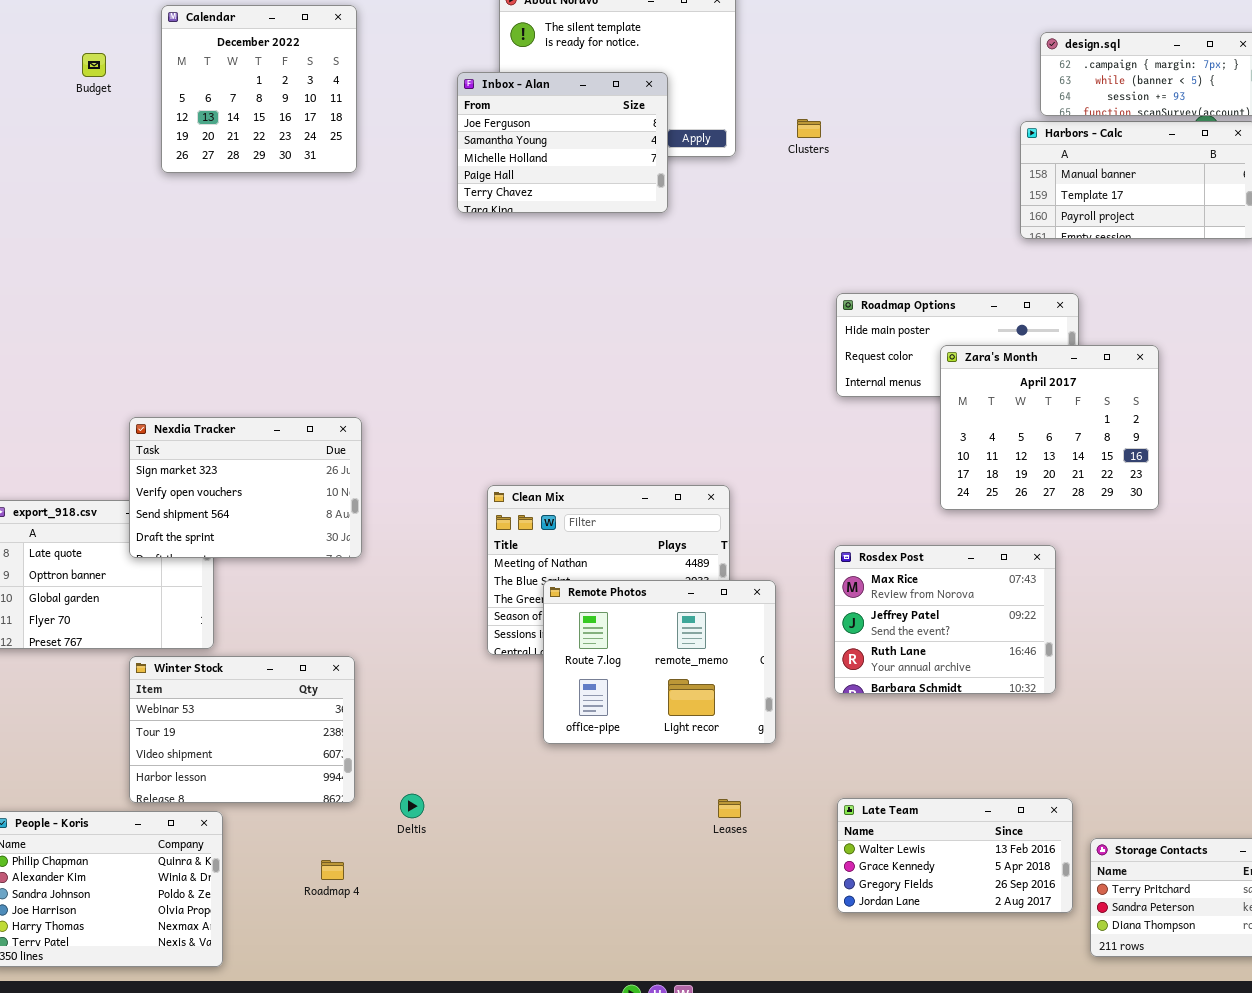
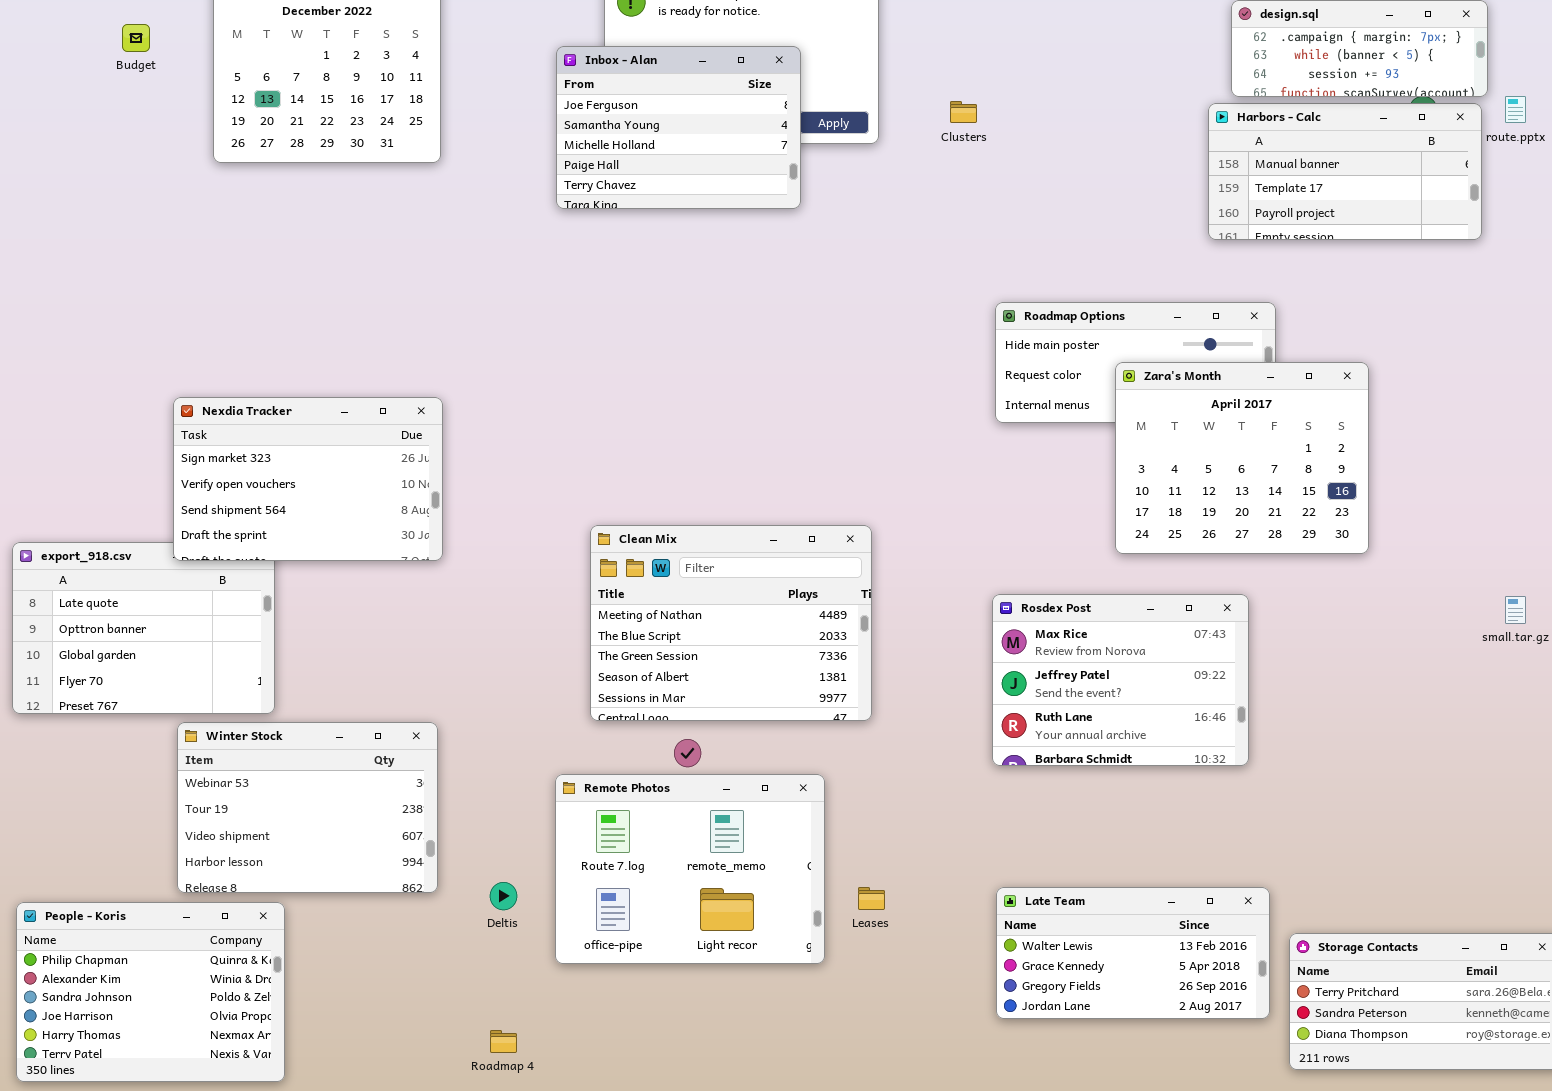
Nexdia Tracker: [129,417,362,558] -> [173,397,443,561], moved
Remote Photos: [543,580,776,744] -> [555,774,825,964], moved
Roadmap 4: [321,860,344,880] -> [490,1030,517,1053], moved

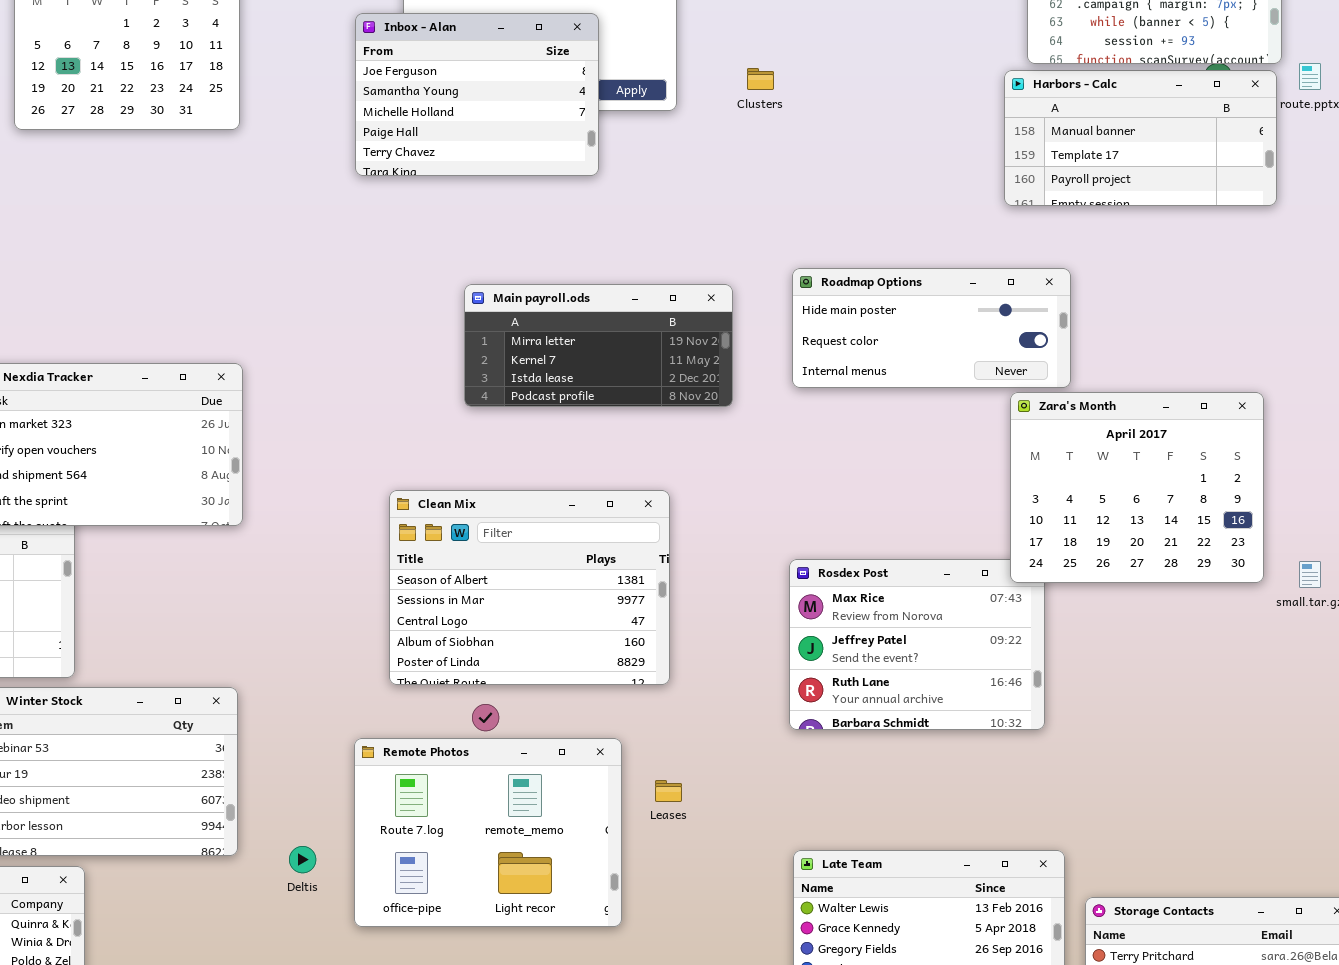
Main payroll.ods: none -> [464,284,733,407], opened
Zara's Month: [1115,362,1369,554] -> [1010,392,1264,583], moved
Clean Mix: [590,525,872,721] -> [389,490,670,685], scrolled down 3 rows
Leases: [858,887,885,910] -> [655,780,682,802], moved

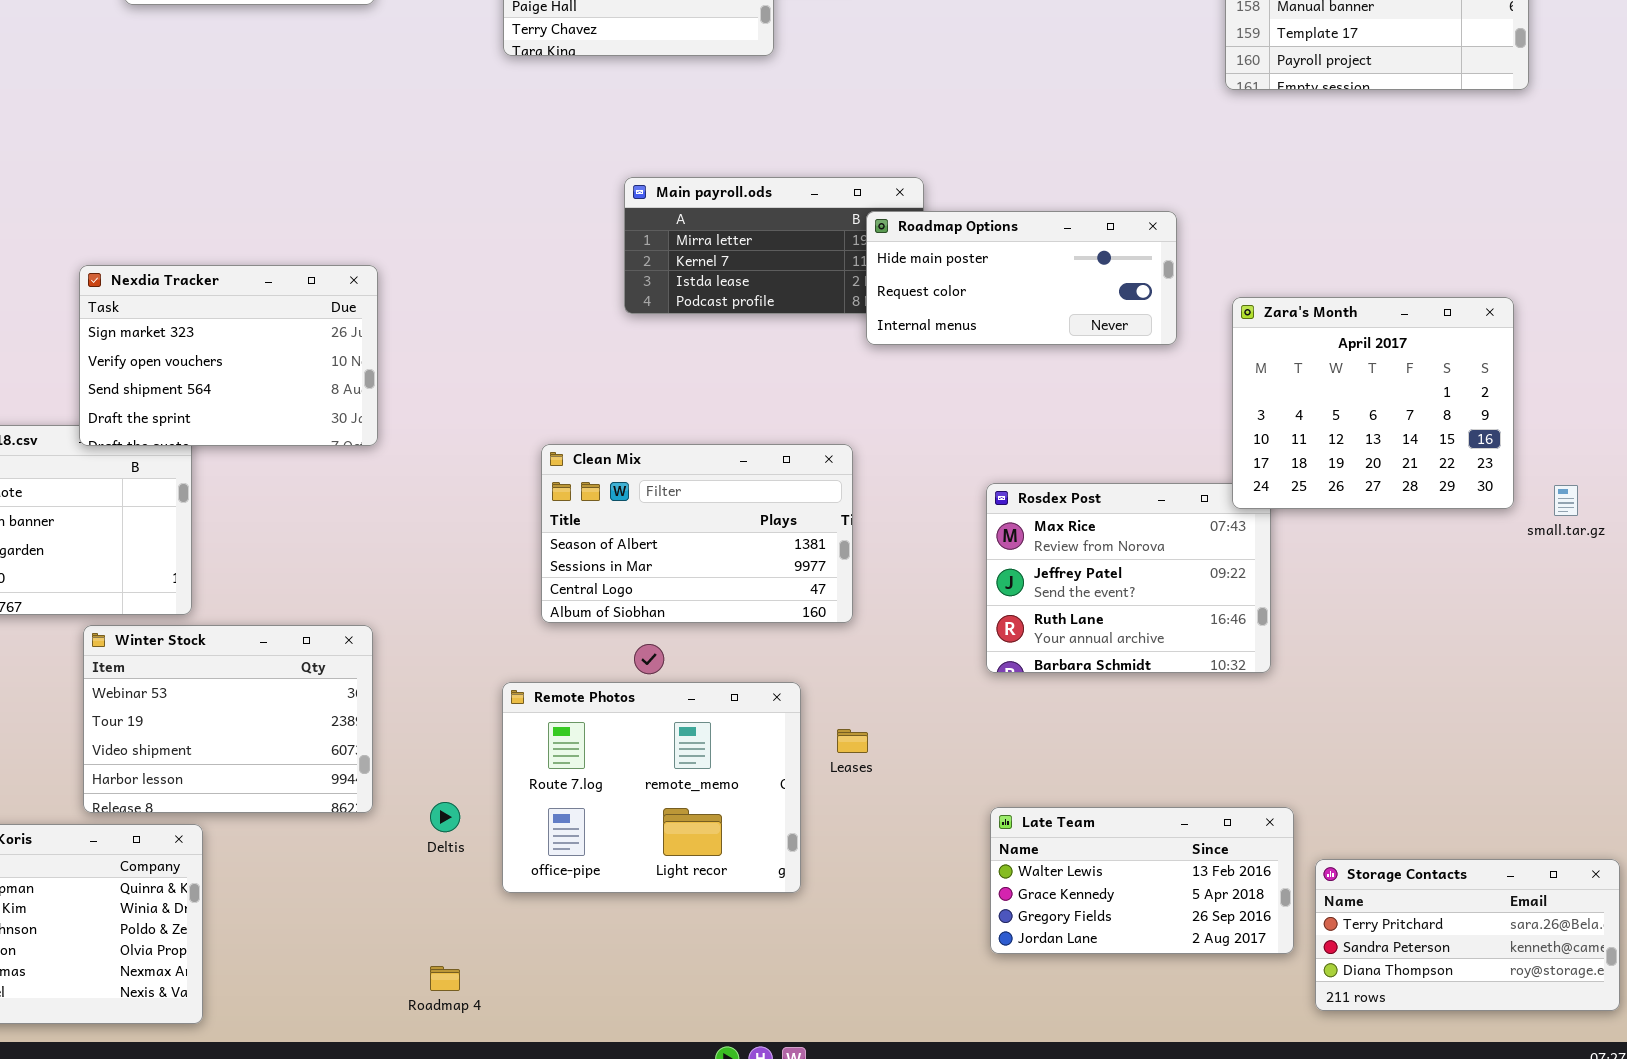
Roadmap Options: [792,268,1071,388] -> [866,211,1177,345], moved
Clean Mix: [389,490,670,685] -> [541,444,853,623], resized

